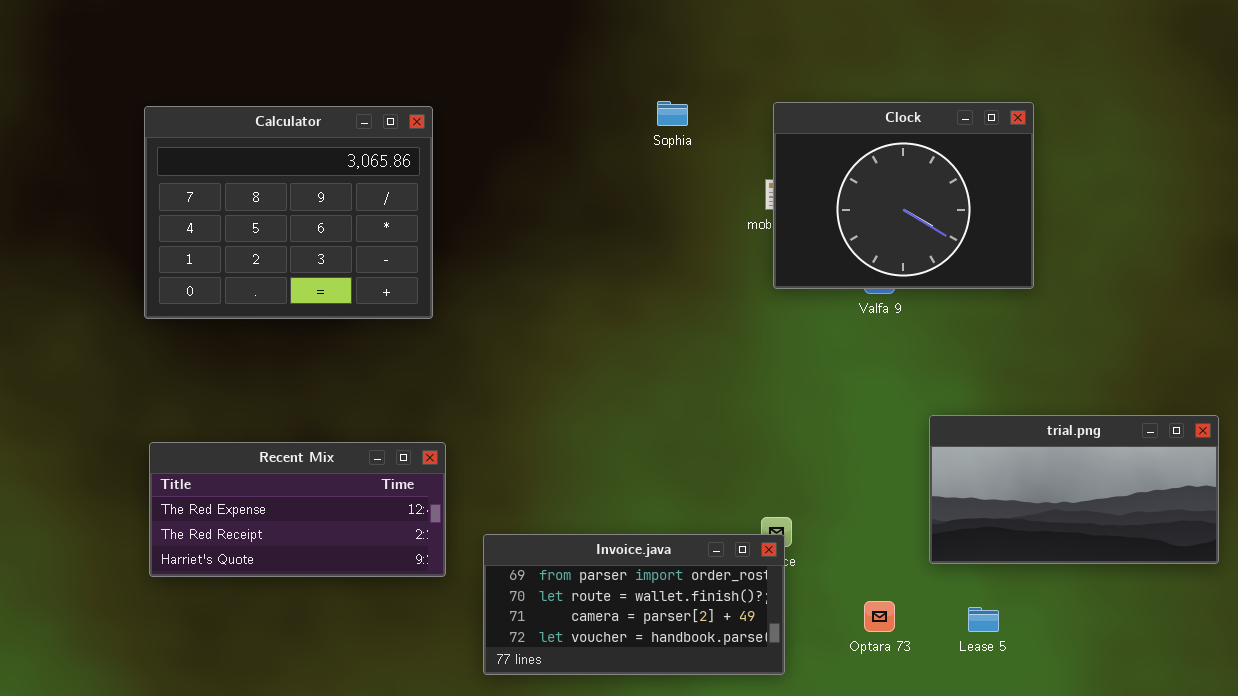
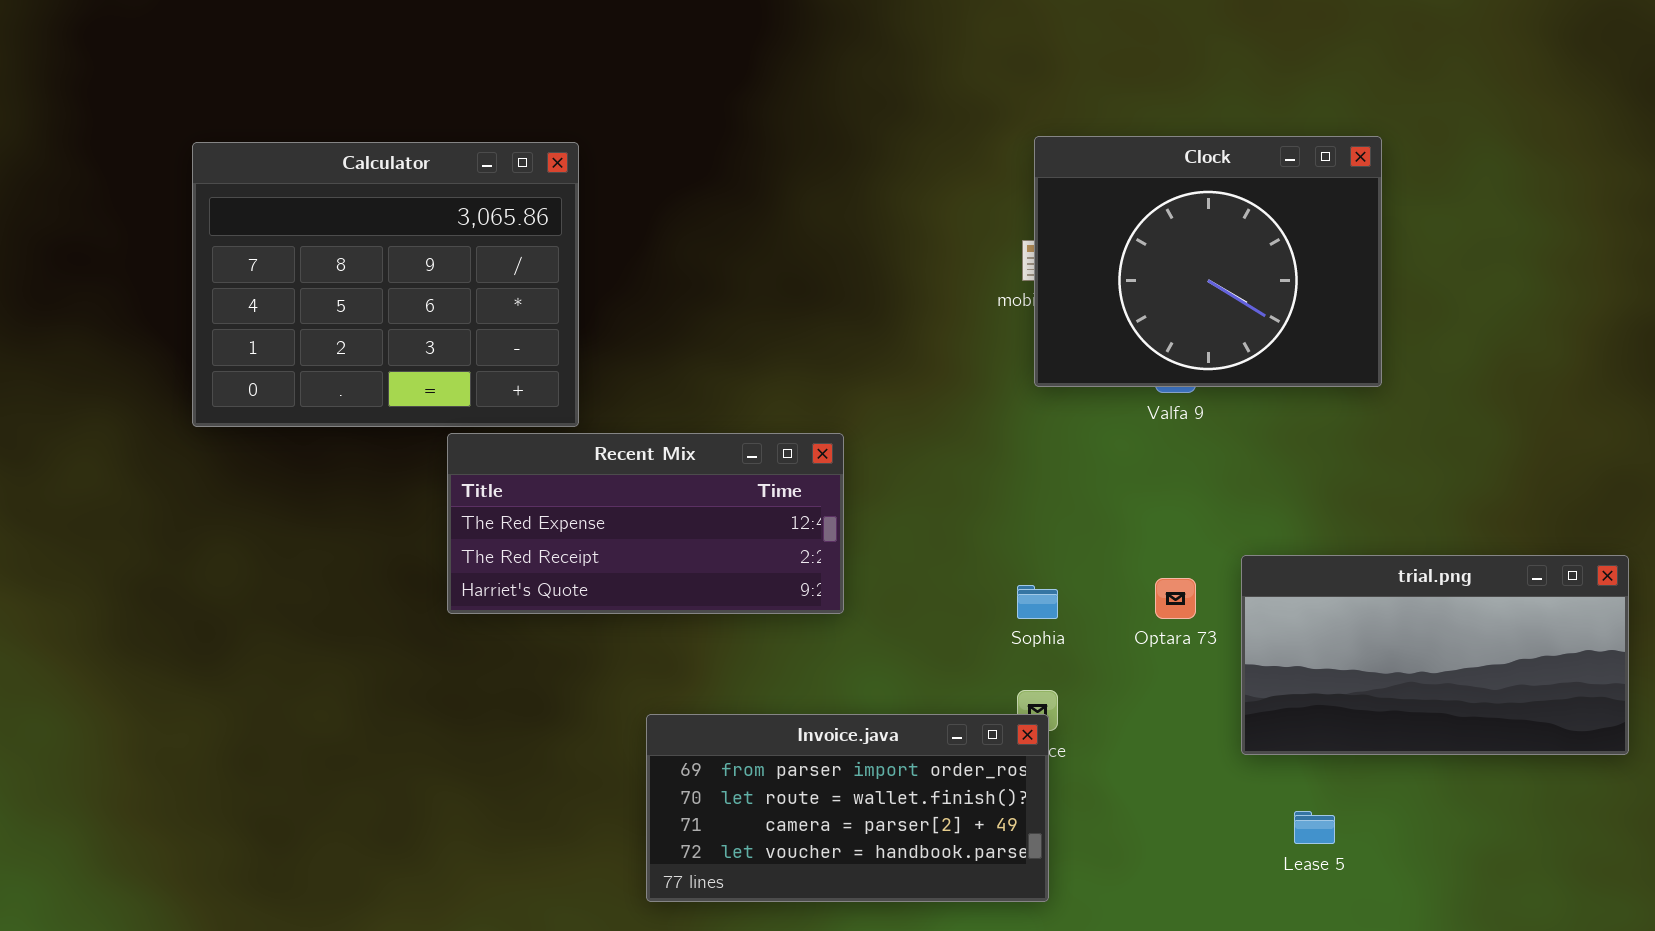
Sophia: [657,101,688,126] -> [1017,585,1058,619], moved
Recent Mix: [149,442,446,577] -> [447,433,844,614], moved
Optara 73: [864,601,895,632] -> [1155,578,1196,619], moved

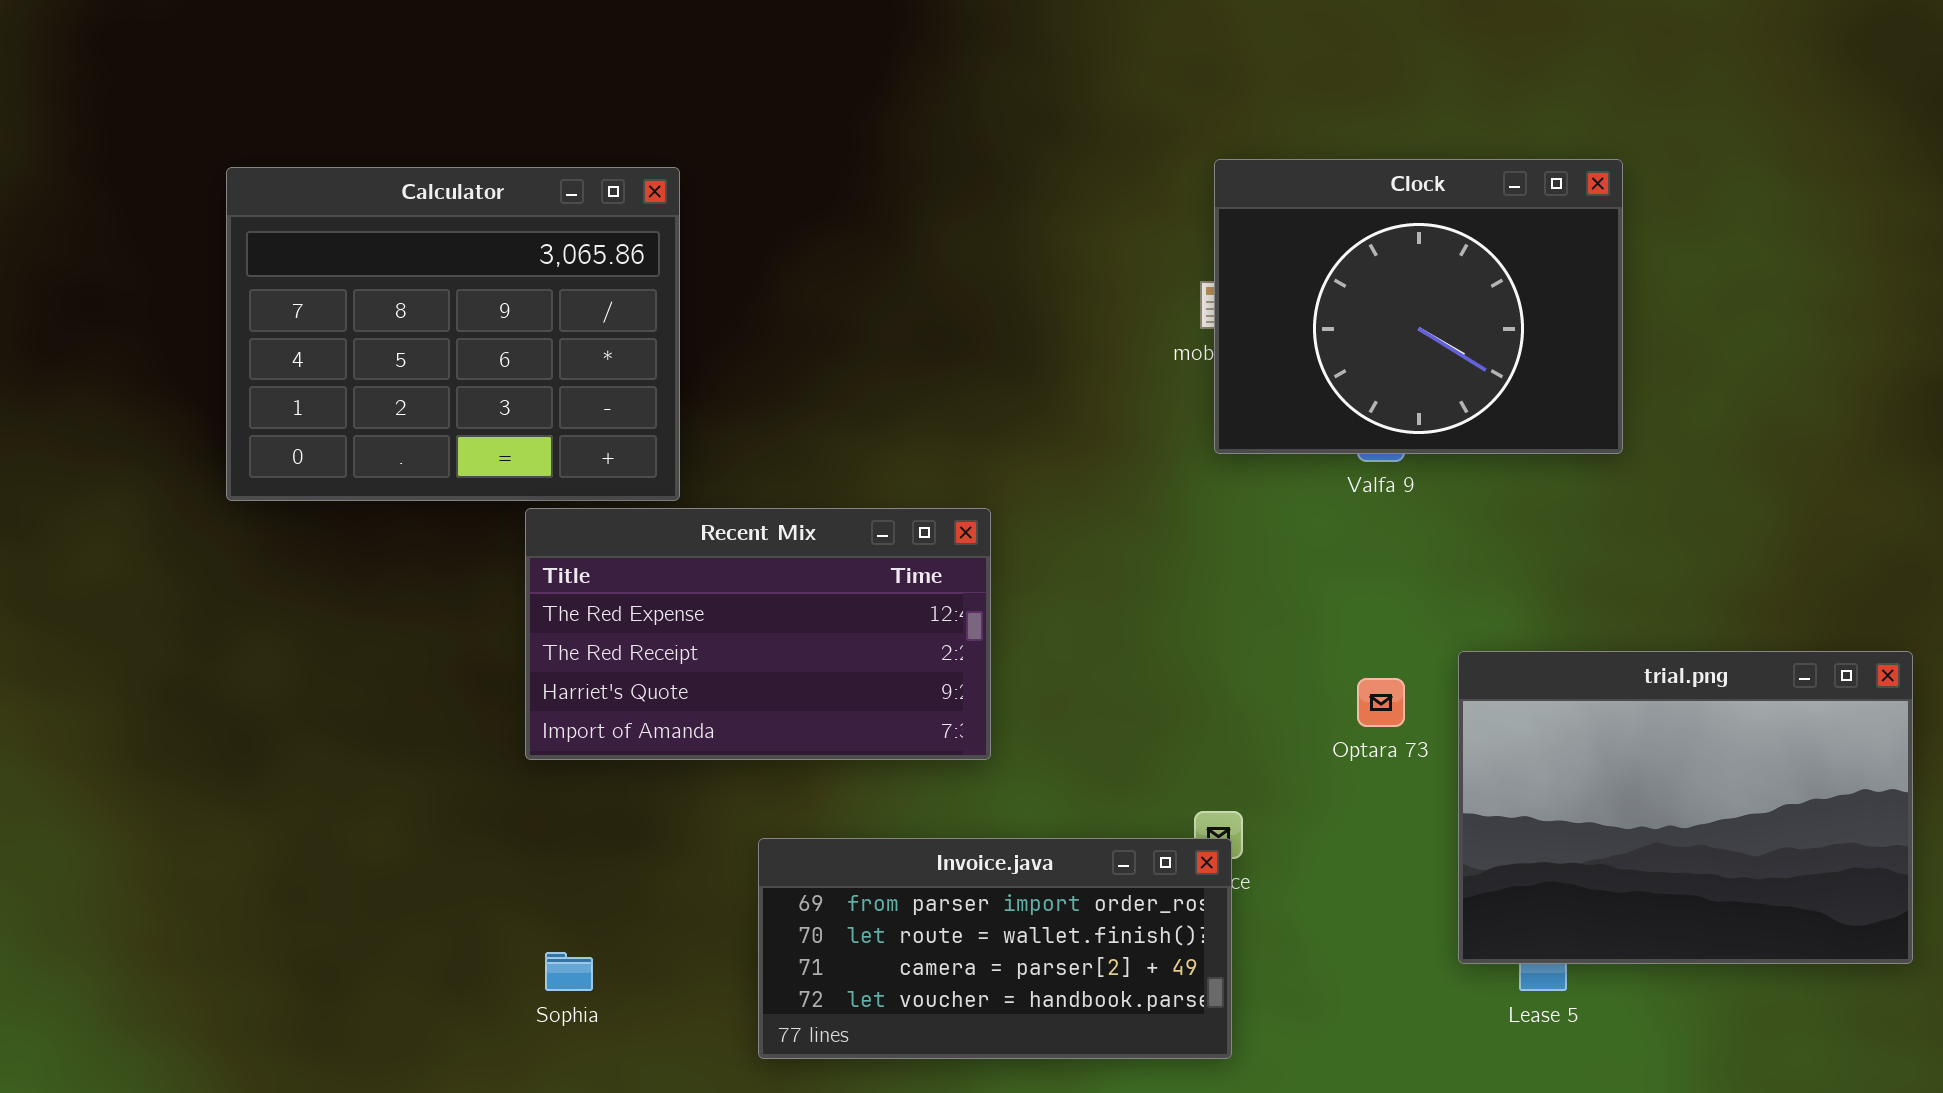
Recent Mix: [447,433,844,614] -> [525,508,991,760], resized
trial.png: [1241,555,1629,755] -> [1458,651,1913,964], resized
Sophia: [1017,585,1058,619] -> [545,952,593,991], moved

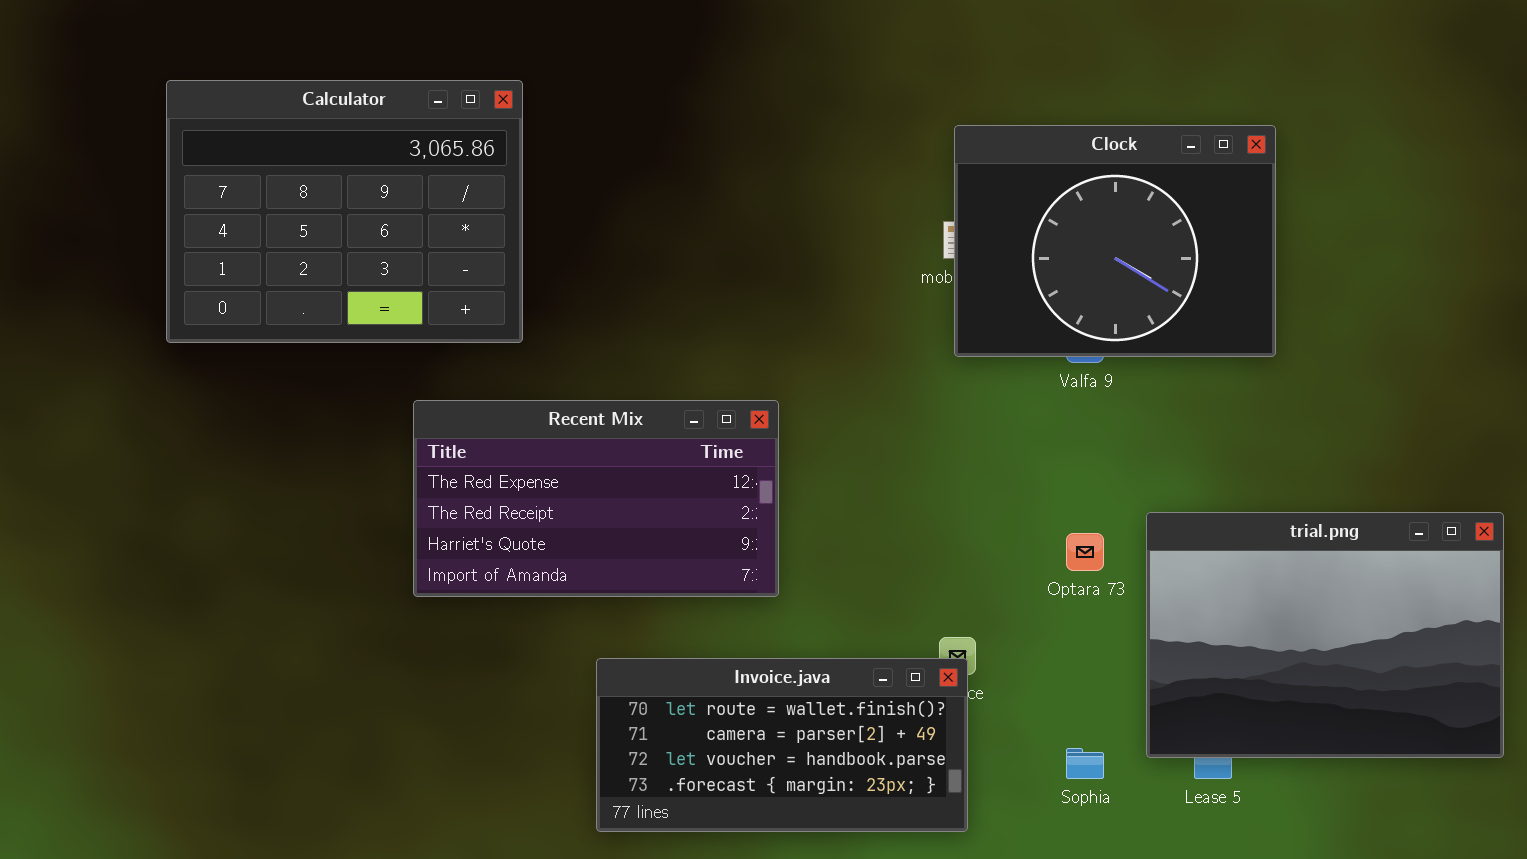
Calculator: [226,167,680,501] -> [166,80,523,343], moved
Invoice.java: [758,838,1232,1059] -> [596,658,968,832], scrolled down 1 row
Sophia: [545,952,593,991] -> [1066,748,1104,779], moved

